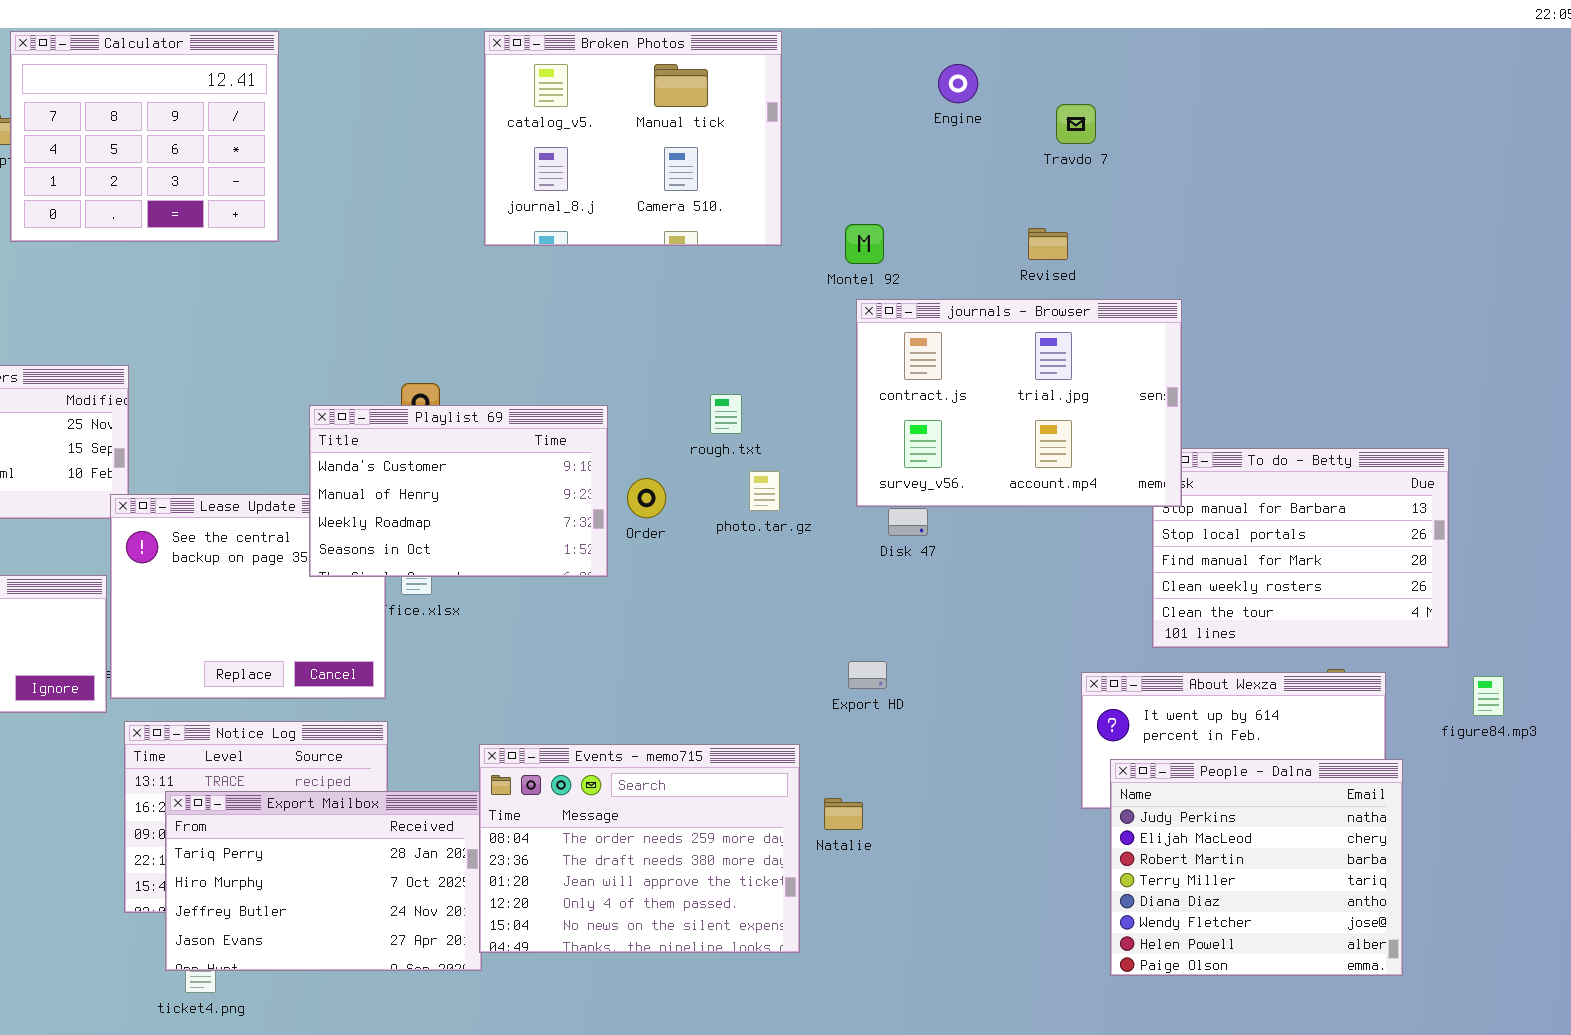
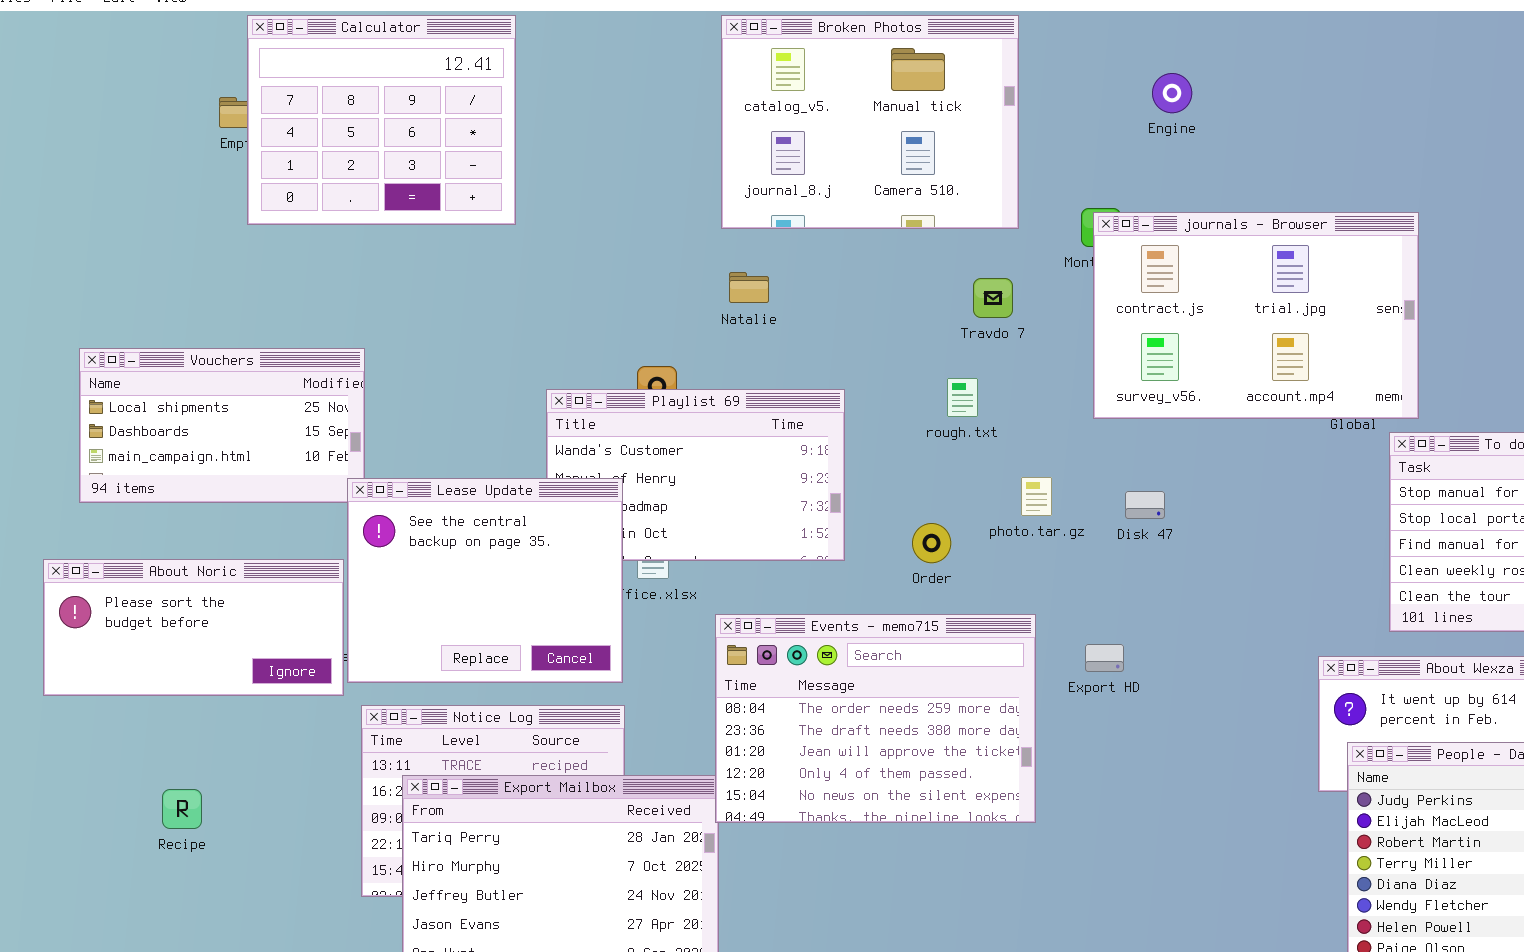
Engine: [938,64,978,103] -> [1152,73,1192,113], moved
Travdo 7: [1056,104,1096,144] -> [973,278,1013,318], moved
journals - Browser: [856,299,1182,507] -> [1093,212,1419,419], moved
photo.tar.gz: [749,471,780,511] -> [1021,477,1052,516], moved
Order: [627,478,666,518] -> [912,523,951,563], moved
Lease Update: [110,494,386,699] -> [347,478,623,683], raised
Events - memo715: [479,744,800,953] -> [715,614,1036,823], moved
Natalie: [824,798,863,830] -> [729,272,769,303], moved

